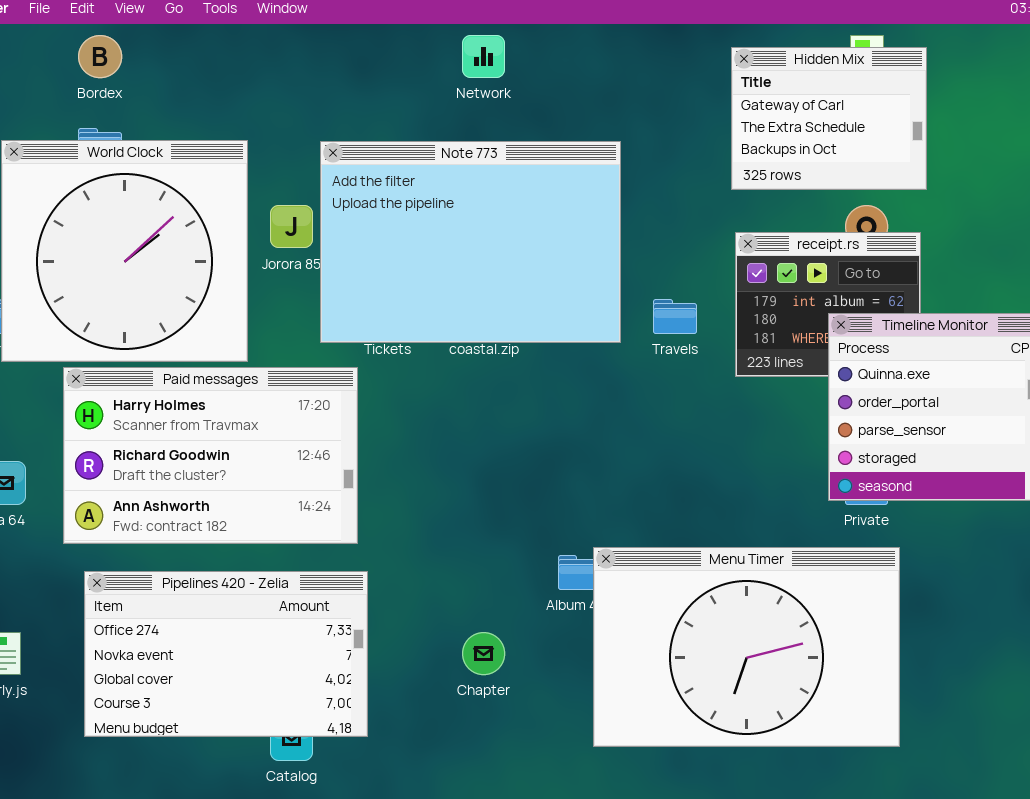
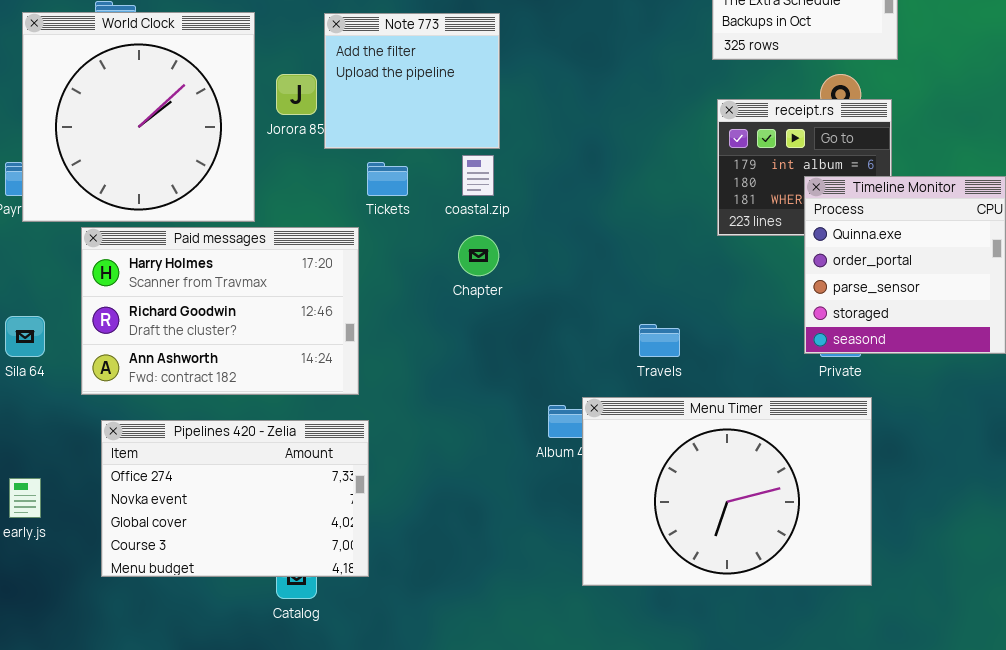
Note 773: [320,141,621,343] -> [324,13,500,149], resized
Travels: [653,299,697,334] -> [639,324,680,357], moved
Chapter: [462,632,505,675] -> [458,235,499,276], moved

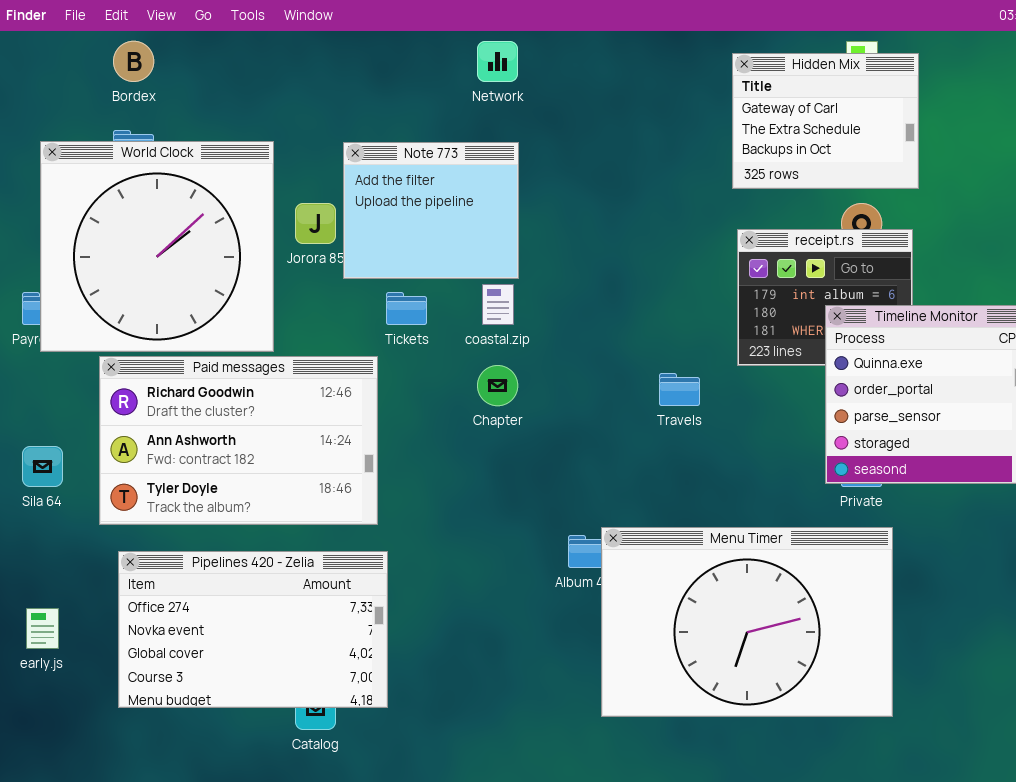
Paid messages: [81,227,359,395] -> [99,356,378,525], scrolled down 1 row
Travels: [639,324,680,357] -> [659,373,700,406], moved

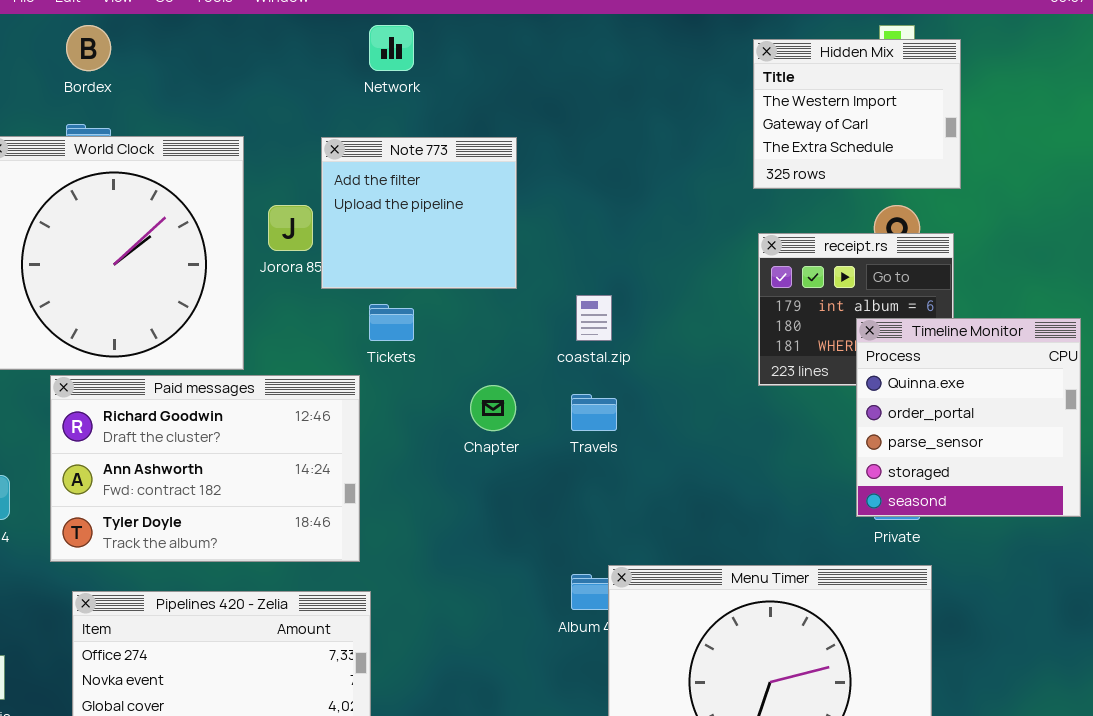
Network: [477,41,518,82] -> [369,25,414,71], moved
Hidden Mix: [732,53,919,189] -> [753,39,961,189], scrolled up 1 row
coastal.zip: [482,284,514,325] -> [576,295,612,341], moved
Travels: [659,373,700,406] -> [571,394,617,431], moved

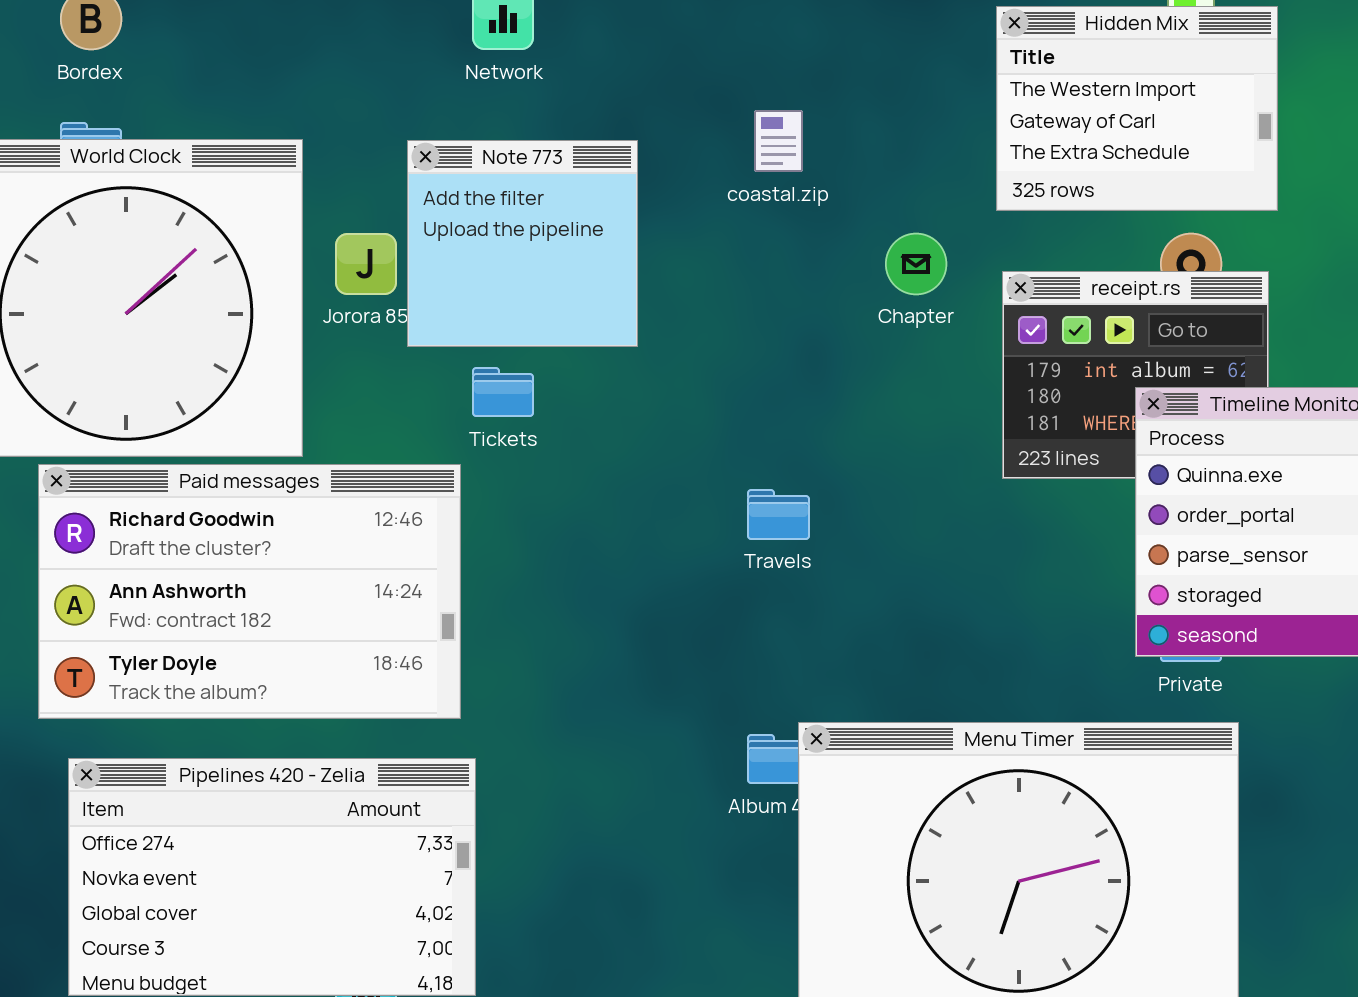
Note 773: [321,137,517,289] -> [407,140,638,347], resized
coastal.zip: [576,295,612,341] -> [754,110,803,172], moved
Chapter: [470,385,516,431] -> [885,233,947,295], moved

